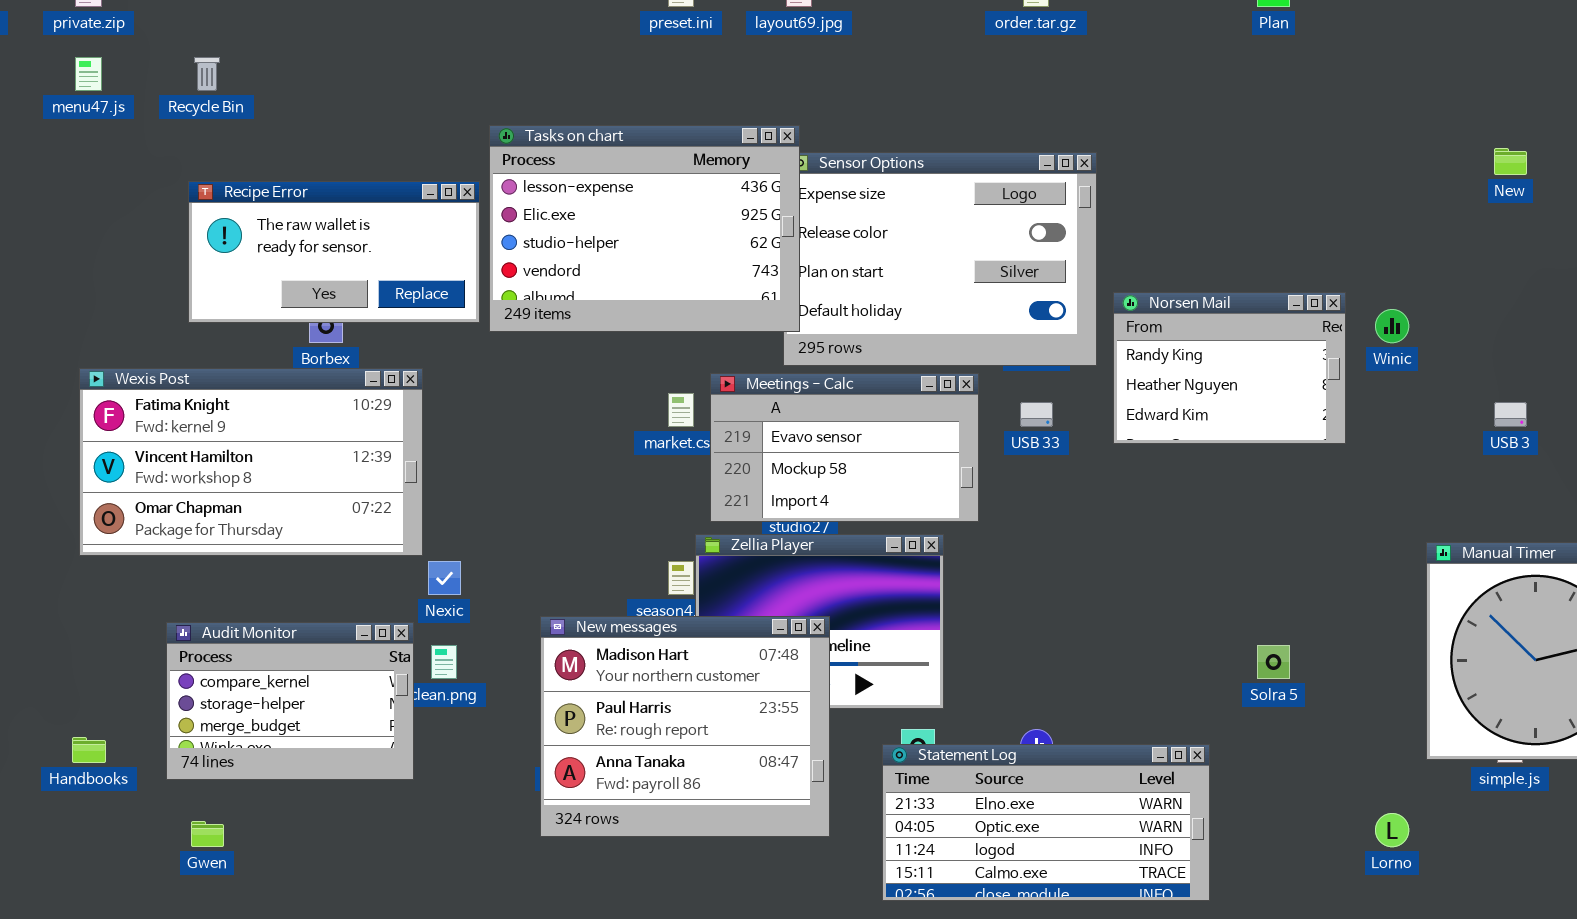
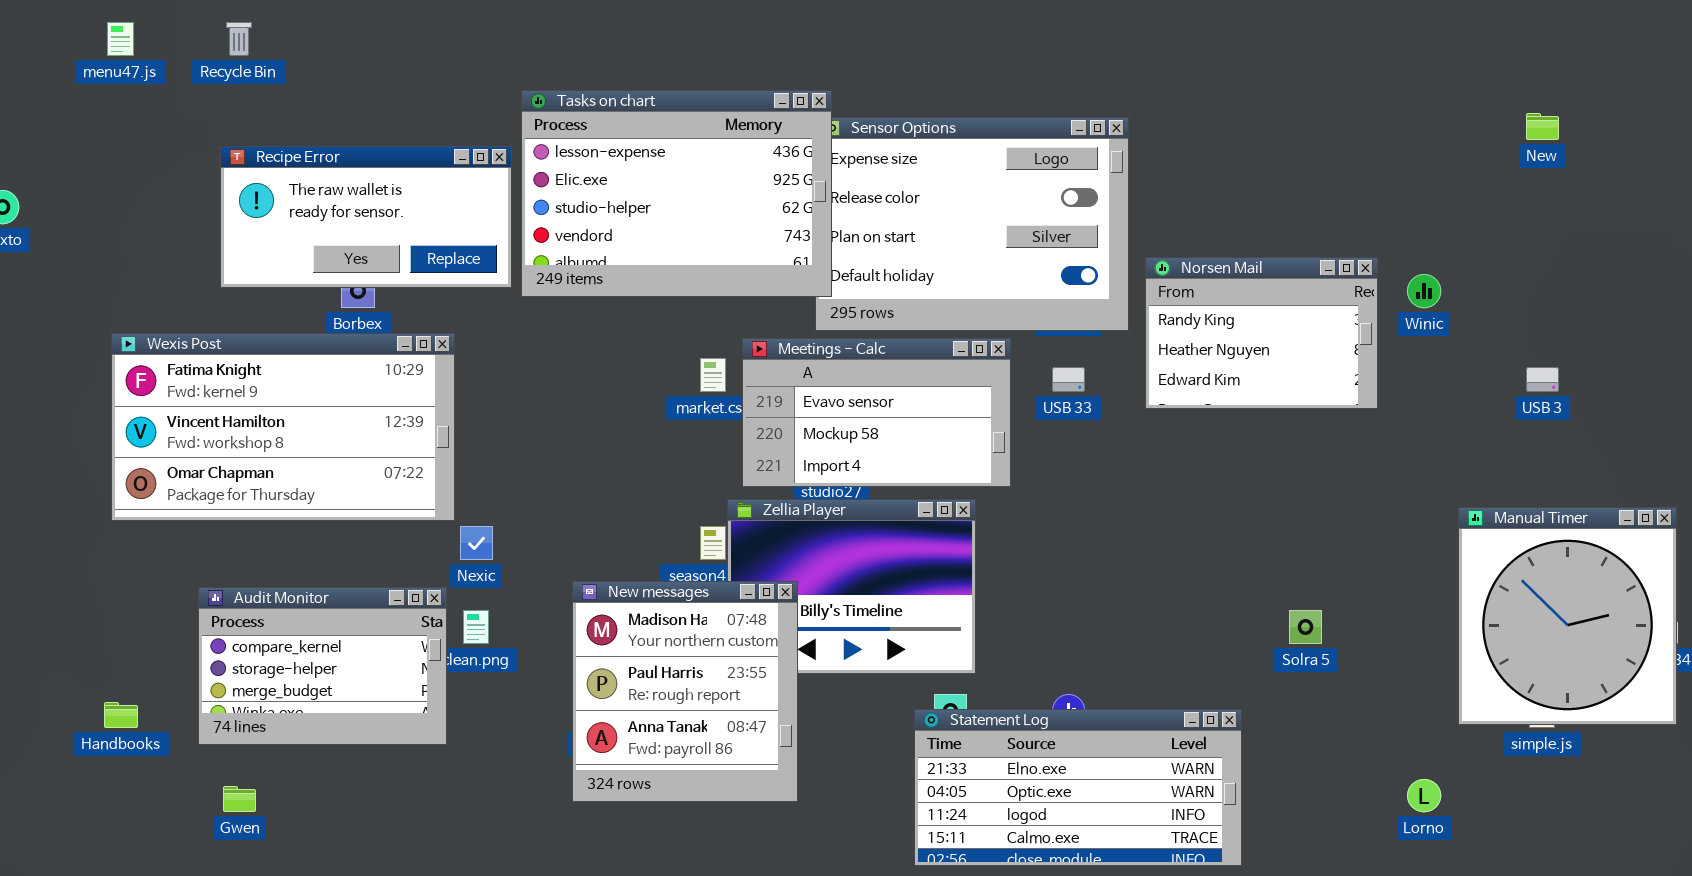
New messages: [540,616,830,837] -> [572,581,798,802], resized

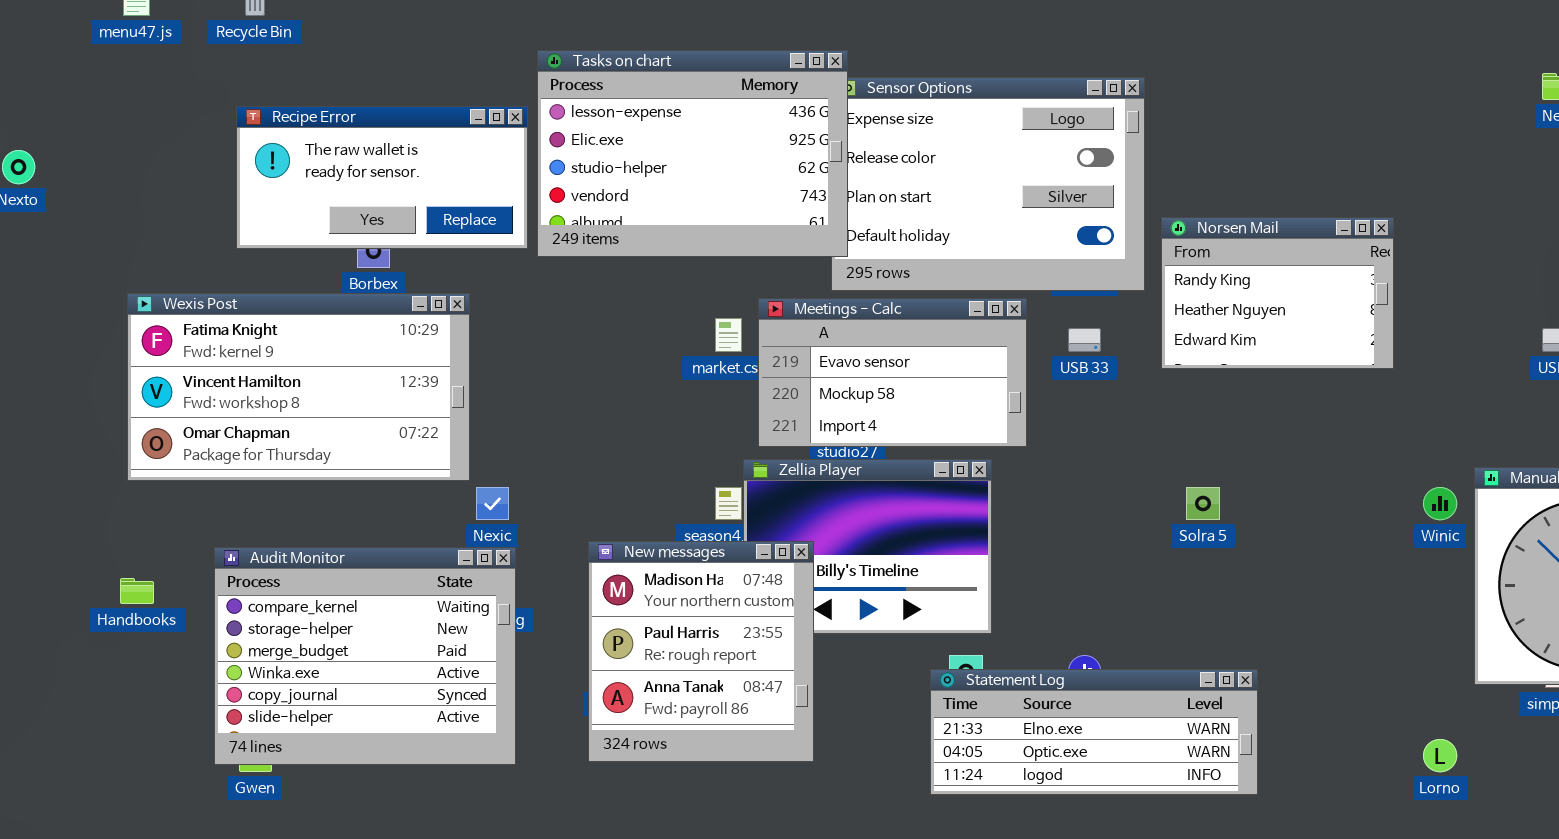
Winic: [1407,274,1441,308] -> [1423,487,1457,520], moved
Audit Monitor: [198,587,447,745] -> [214,547,516,765], resized
Solra 5: [1289,610,1322,644] -> [1186,487,1220,520], moved
Handbooks: [104,702,138,728] -> [120,578,154,604], moved
Statement Log: [914,709,1242,866] -> [930,669,1258,795], resized

